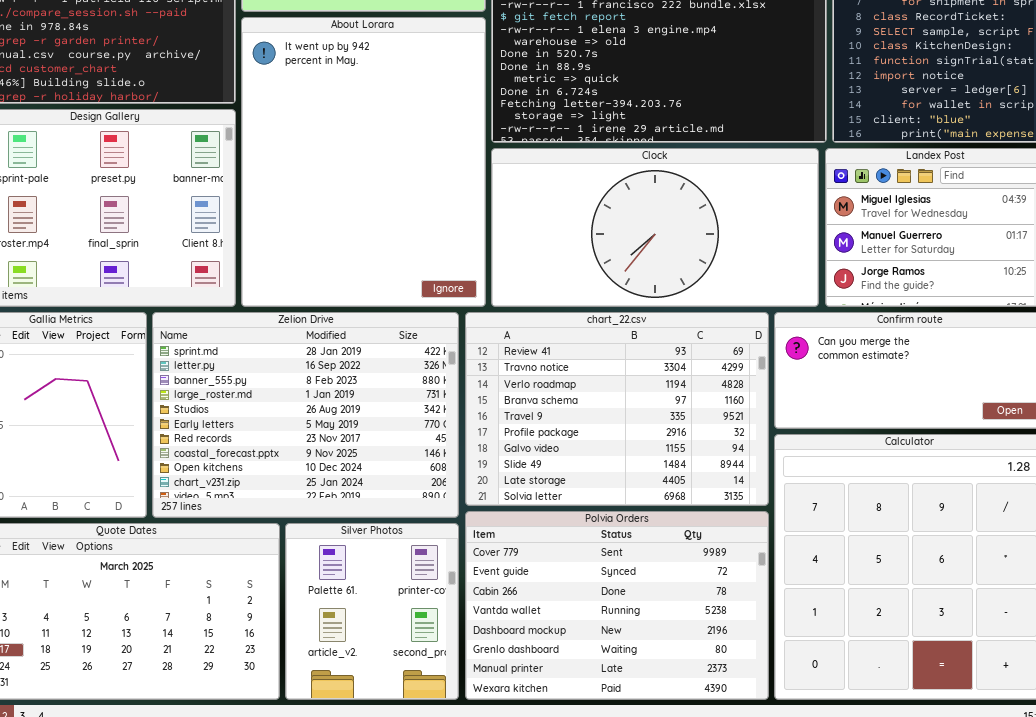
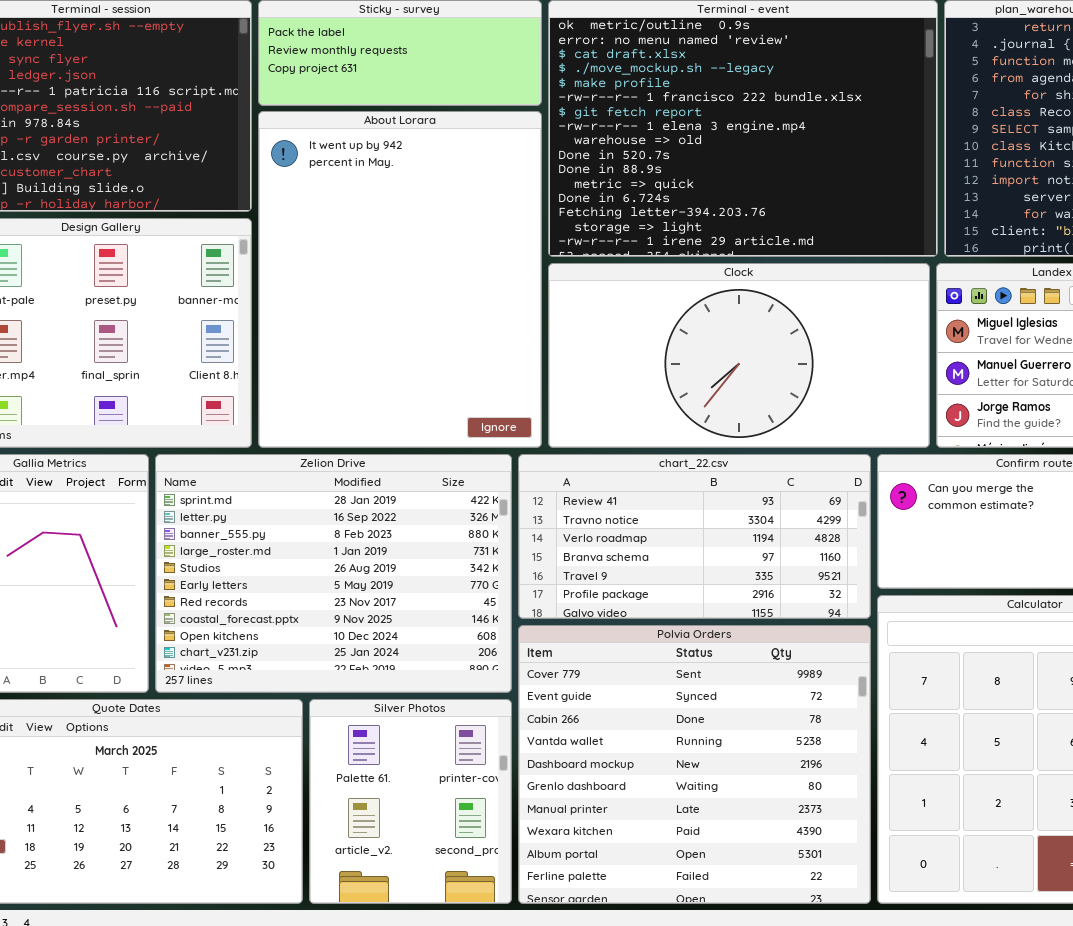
chart_22.csv: [465,312,769,506] -> [518,454,871,619], resized
Polvia Orders: [465,511,769,700] -> [518,625,871,904], resized

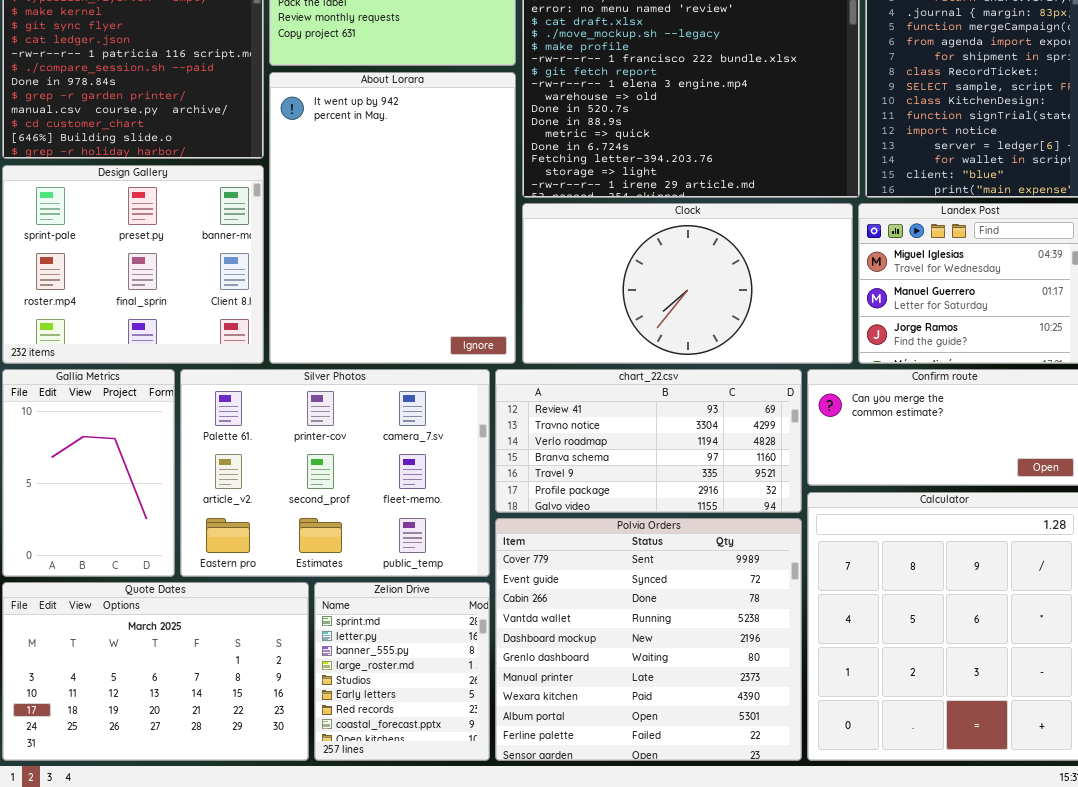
Zelion Drive: [155,454,512,693] -> [314,582,490,761], moved, resized
Silver Photos: [309,699,512,904] -> [180,369,490,577], moved, resized

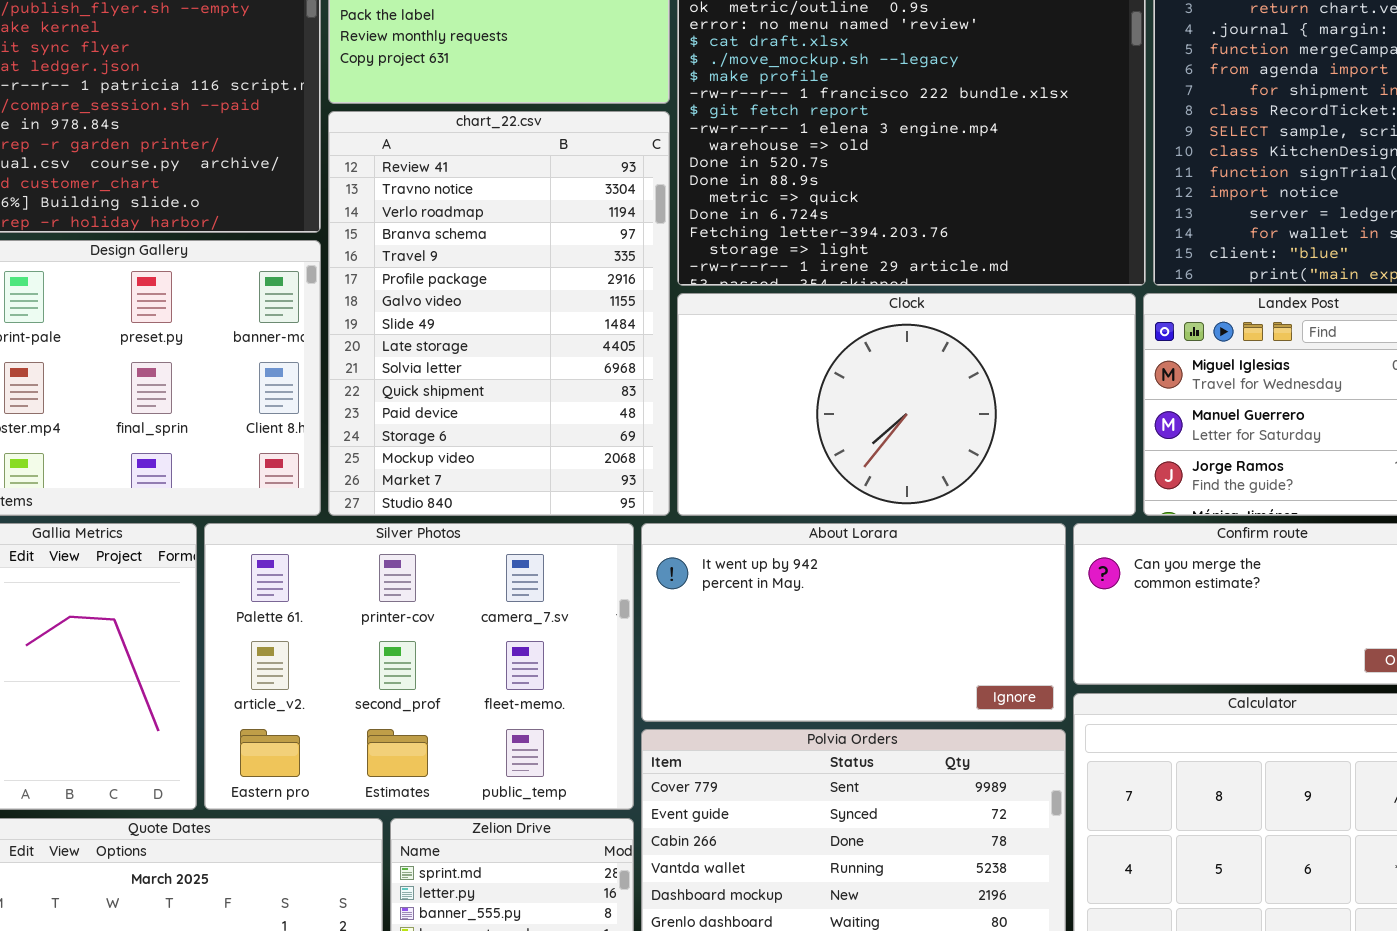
About Lorara: [269,72,516,364] -> [641,523,1066,722], moved, resized
chart_22.csv: [495,369,802,513] -> [328,111,670,516], moved, resized

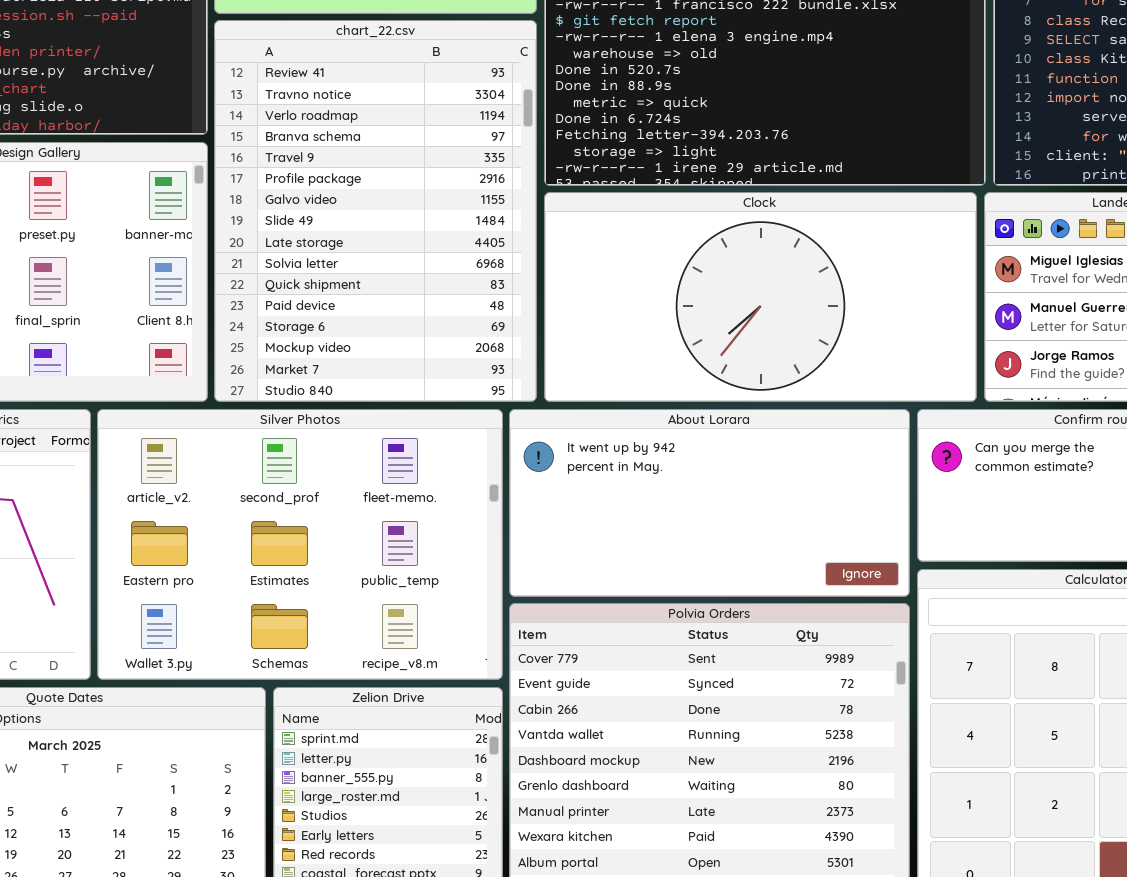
Silver Photos: [204,523,634,810] -> [97,409,503,680], scrolled down 1 row

